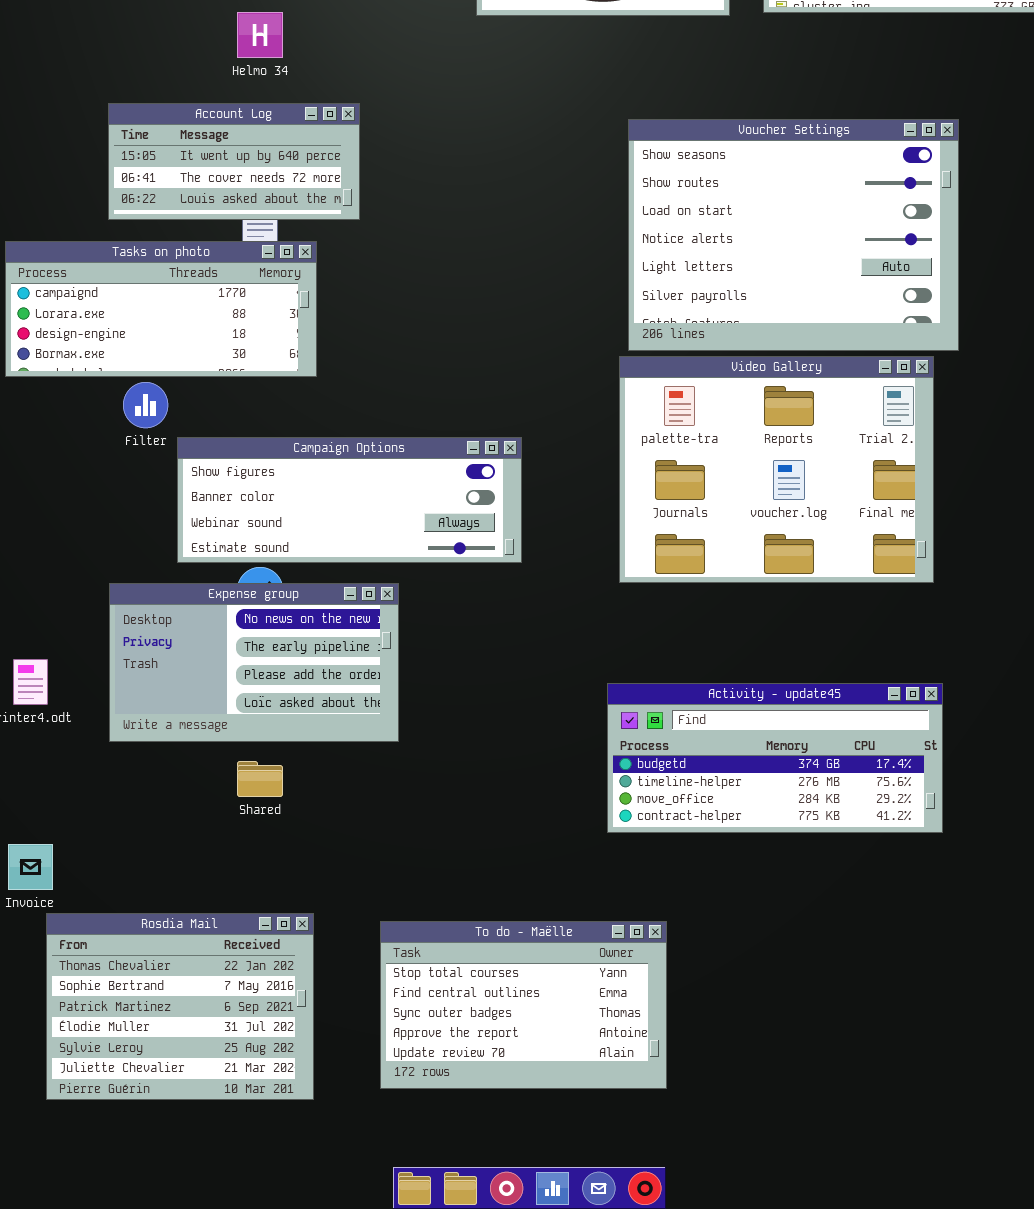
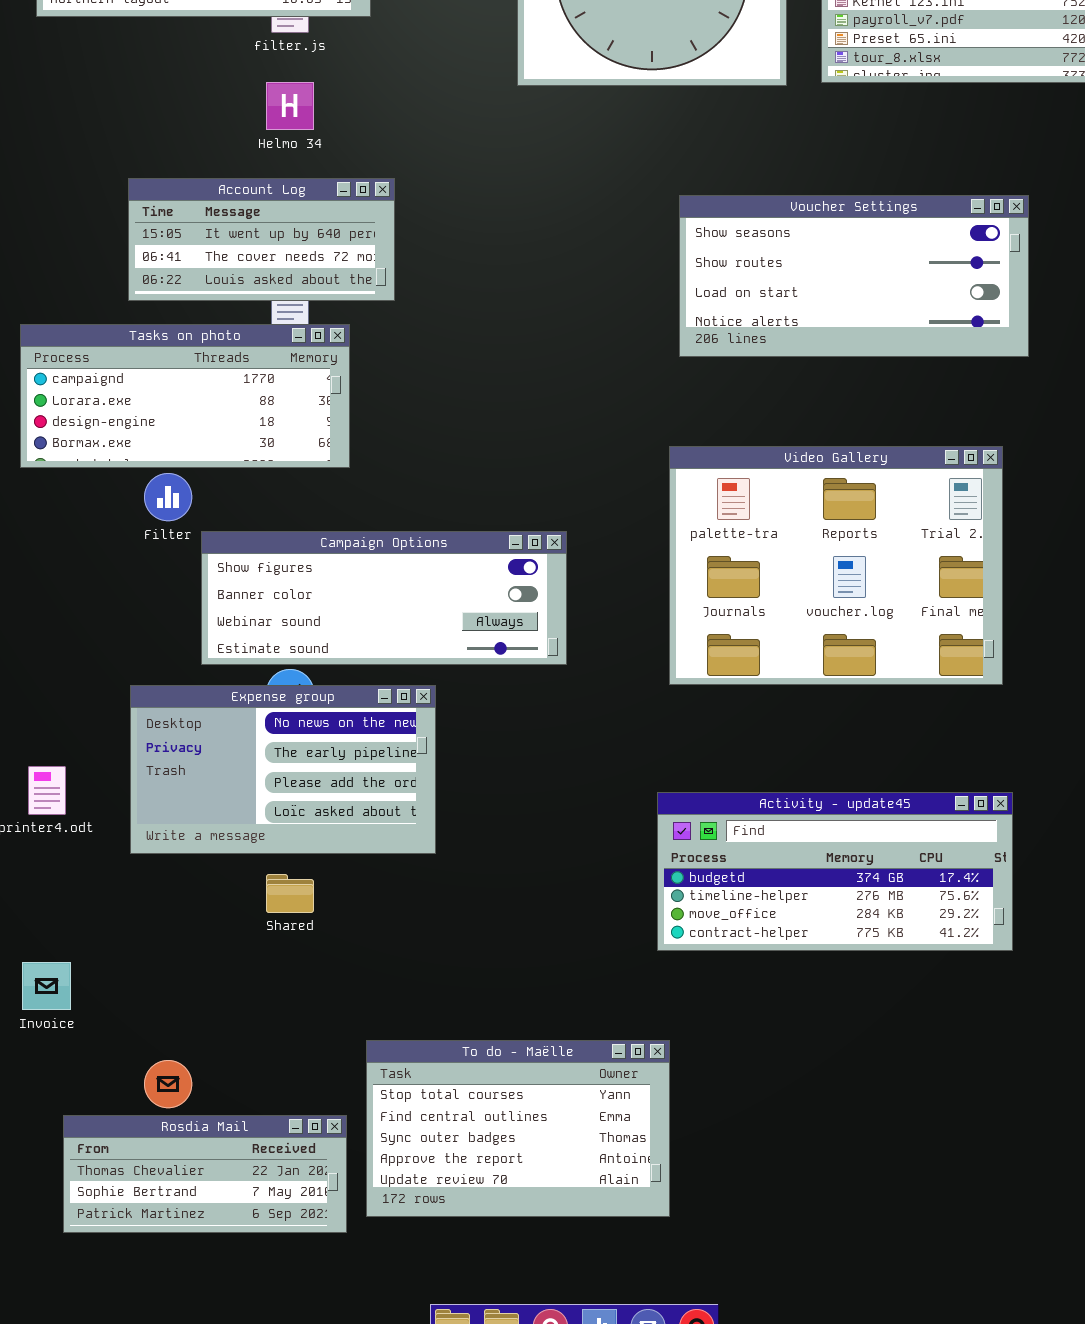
Voucher Settings: [628,119,959,351] -> [679,195,1029,357], resized
Rosdia Mail: [46,913,314,1100] -> [63,1115,347,1233], resized
To do - Maëlle: [380,921,667,1089] -> [366,1040,670,1217], moved

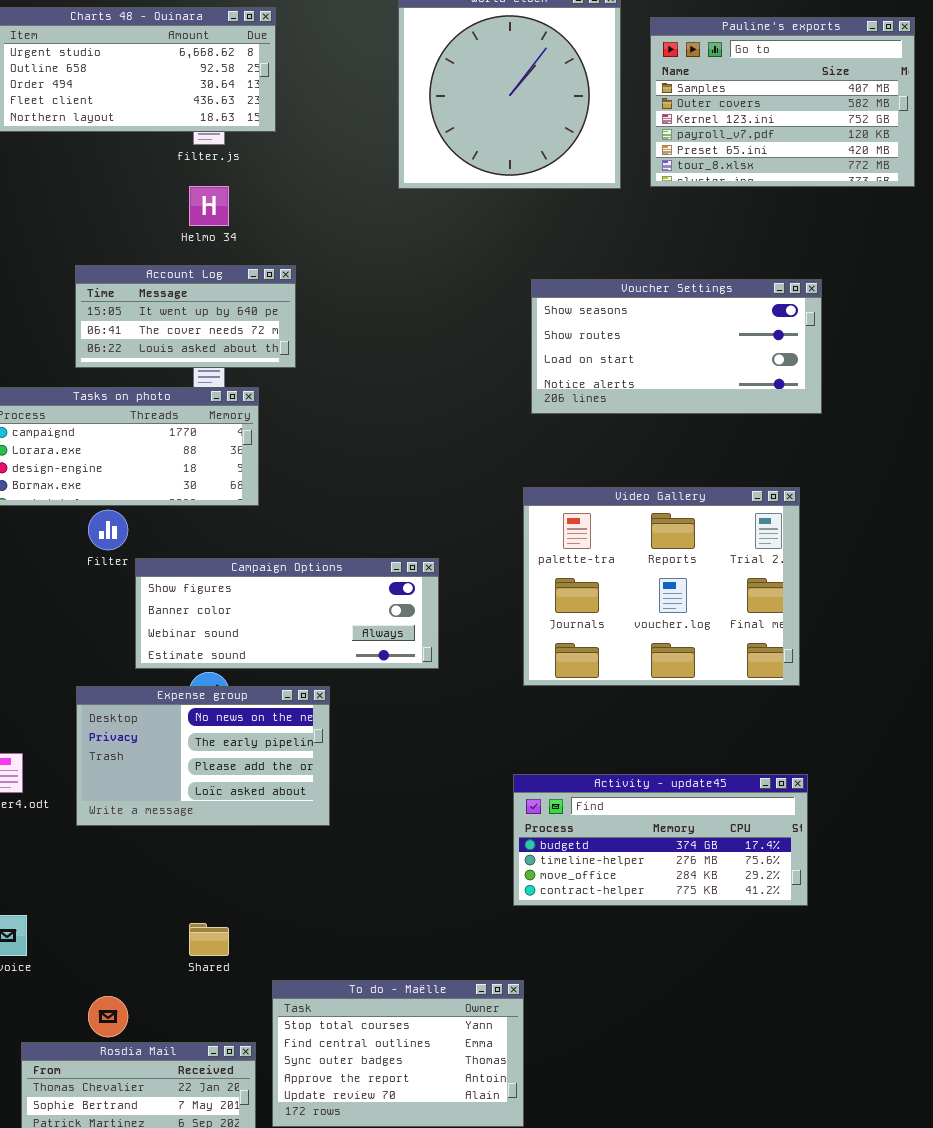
Shared: [266,874,314,913] -> [189,923,229,956], moved

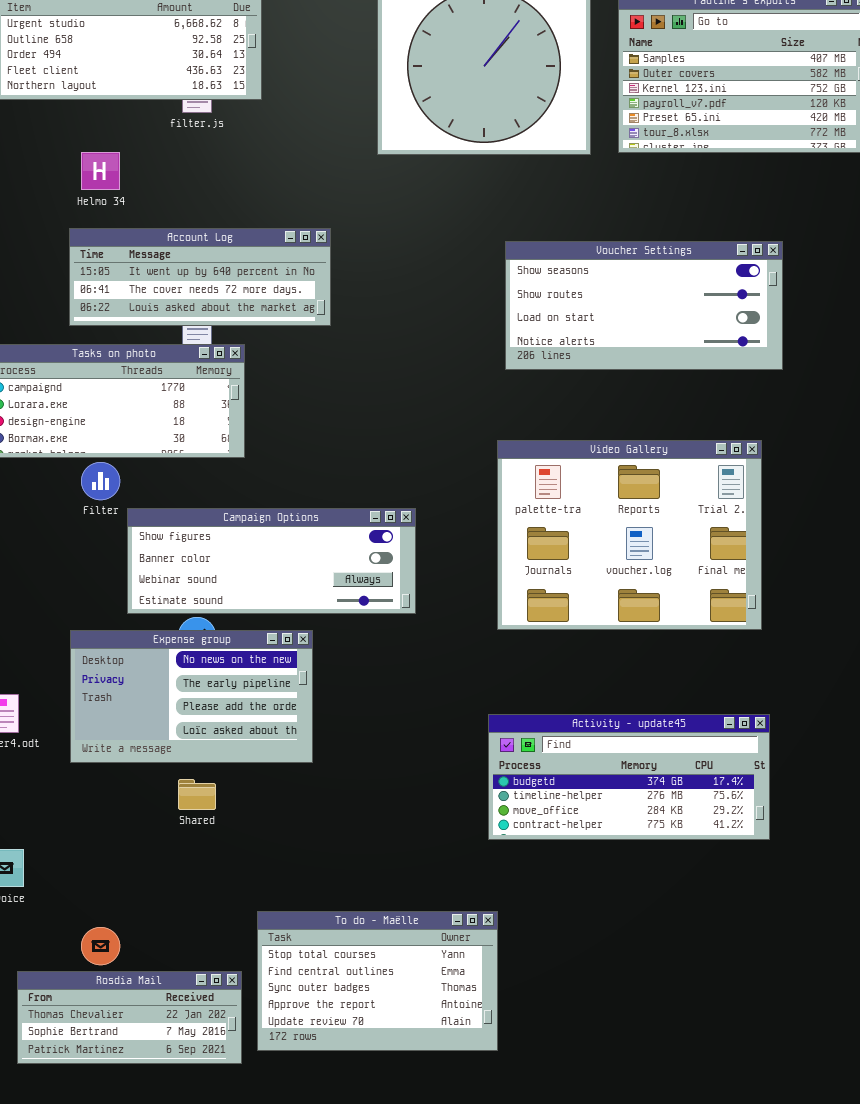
Helmo 34: [189,186,229,226] -> [81,152,120,190], moved
Account Log: [75,265,296,368] -> [69,228,331,326], resized
Shared: [189,923,229,956] -> [178,779,216,810], moved

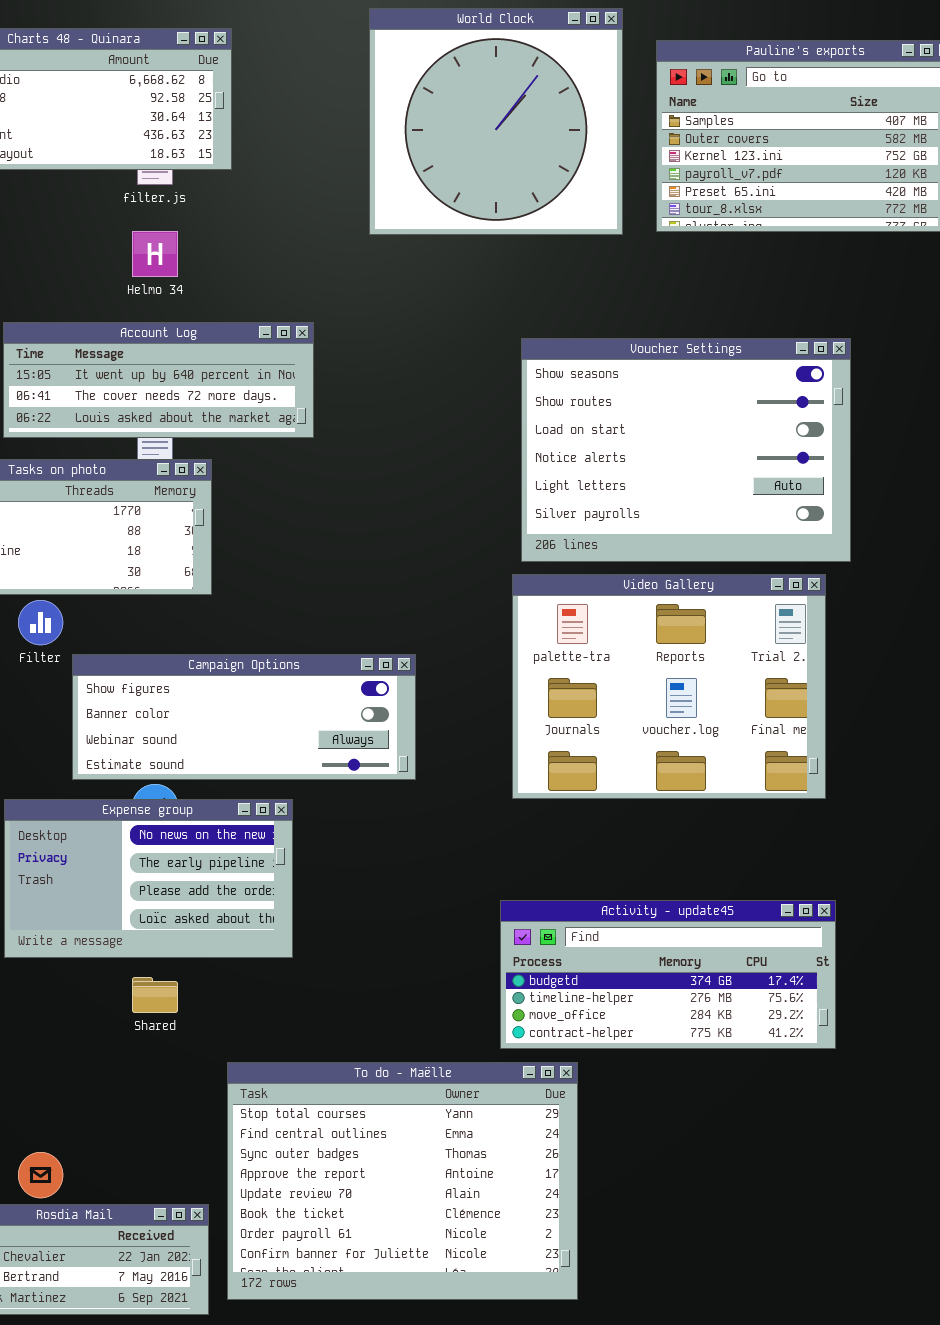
Helmo 34: [81,152,120,190] -> [132,231,178,277], moved
Voucher Settings: [505,241,783,370] -> [521,338,851,562], resized
To do - Maëlle: [257,911,498,1051] -> [227,1062,578,1300], resized

